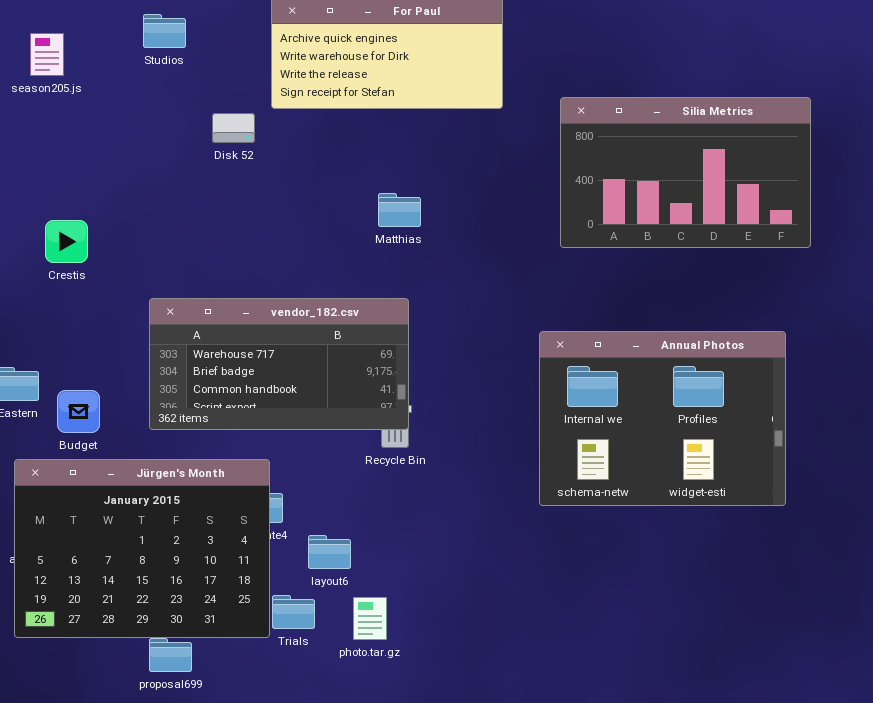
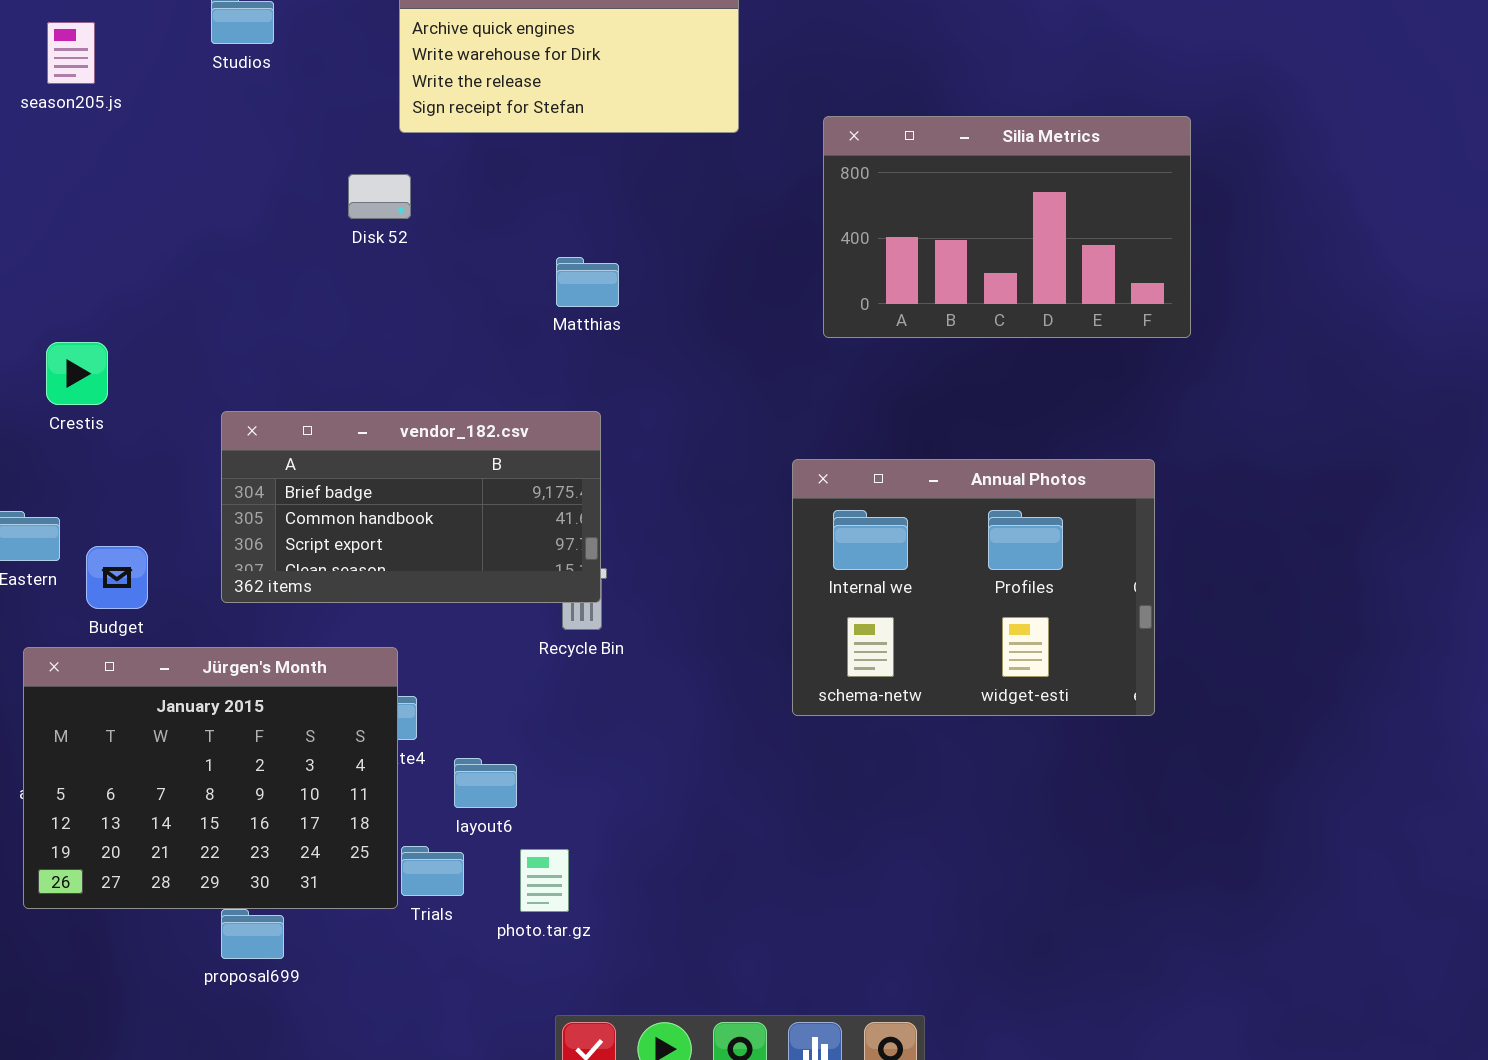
Disk 52: [212,113,255,143] -> [348,174,411,219], moved
Crestis: [45,220,88,263] -> [46,342,108,405], moved
vendor_182.csv: [149,298,409,430] -> [221,411,601,603], scrolled down 1 row

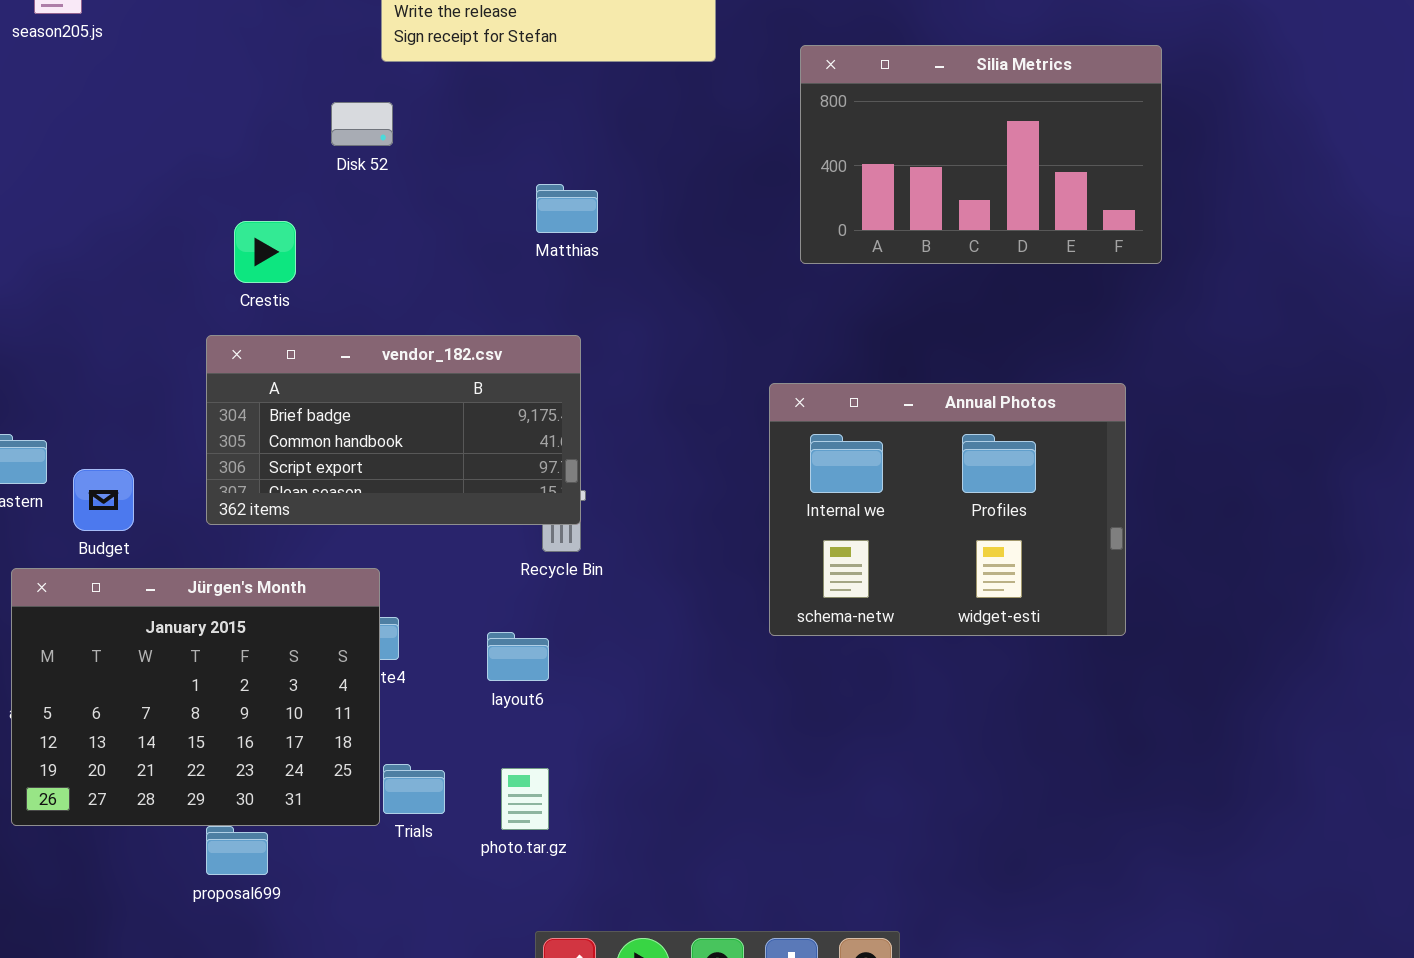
Crestis: [46,342,108,405] -> [234,221,296,283], moved
layout6: [454,758,517,808] -> [487,632,549,681], moved

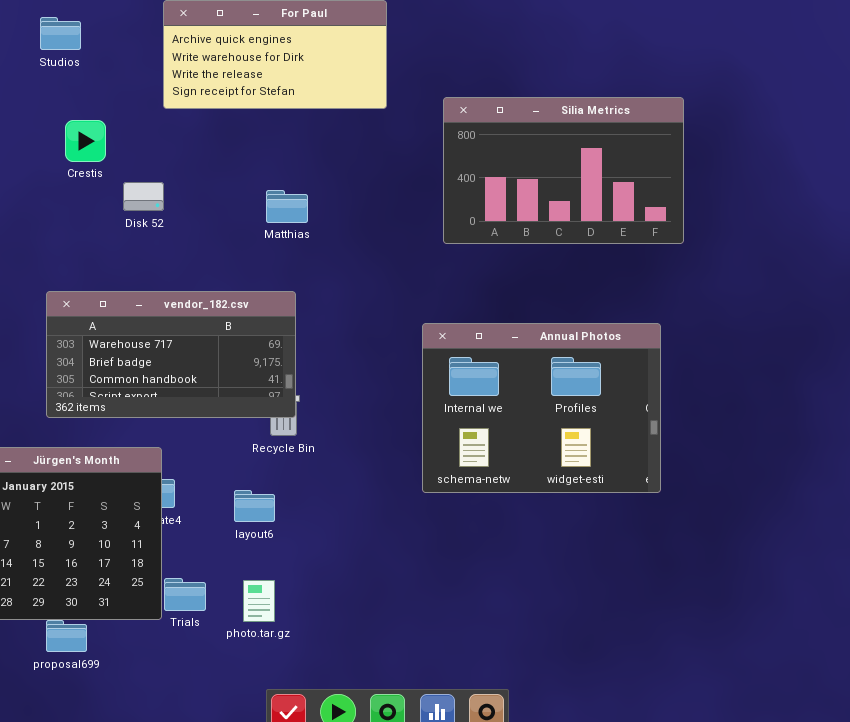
Disk 52: [331,102,393,146] -> [123,182,164,211], moved
Crestis: [234,221,296,283] -> [65,120,106,162], moved
vendor_182.csv: [206,335,581,525] -> [46,291,296,418], scrolled up 1 row

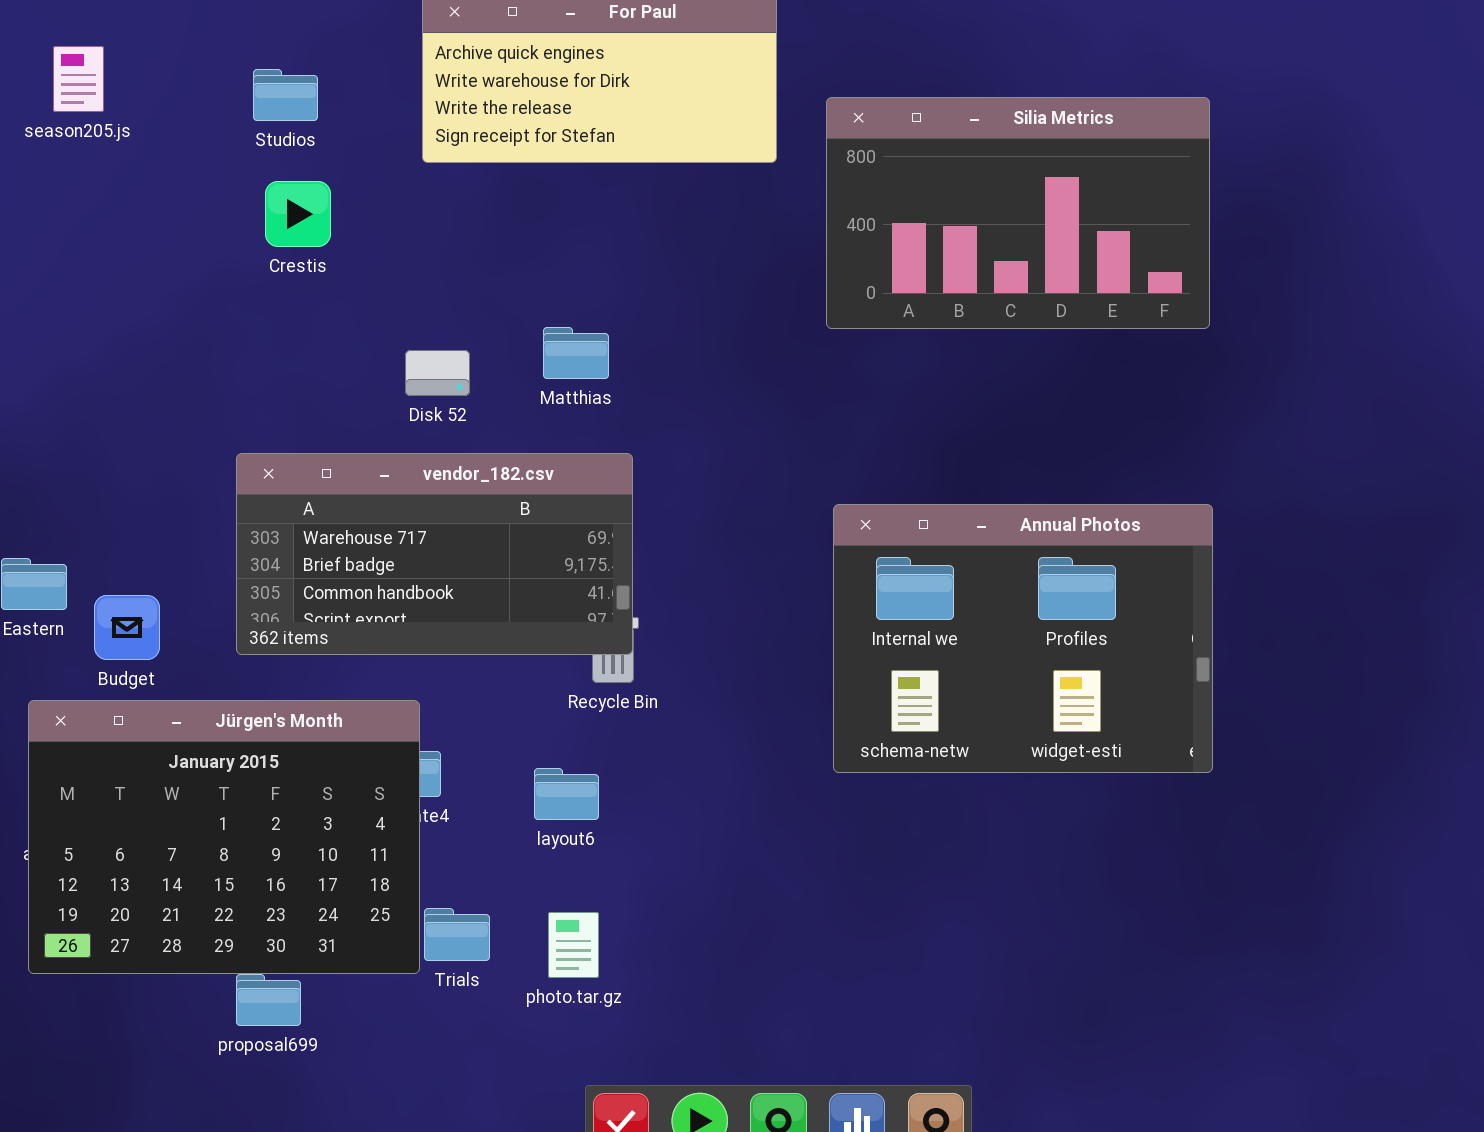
Studios: [40,17,81,50] -> [253,69,318,121], moved
Silia Metrics: [443,97,684,244] -> [826,97,1210,329], moved
Disk 52: [123,182,164,211] -> [405,350,470,396], moved
Matthias: [266,190,308,223] -> [543,327,609,379], moved

